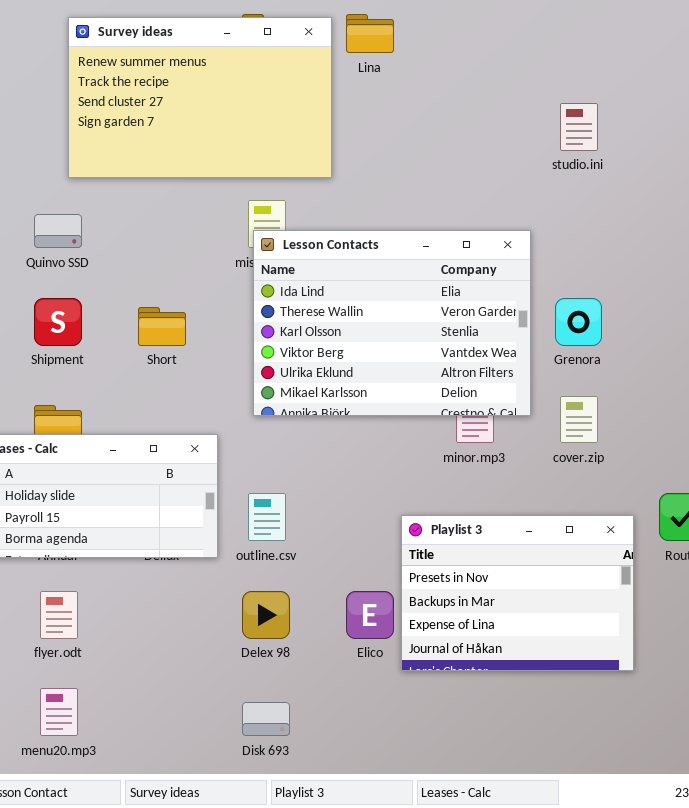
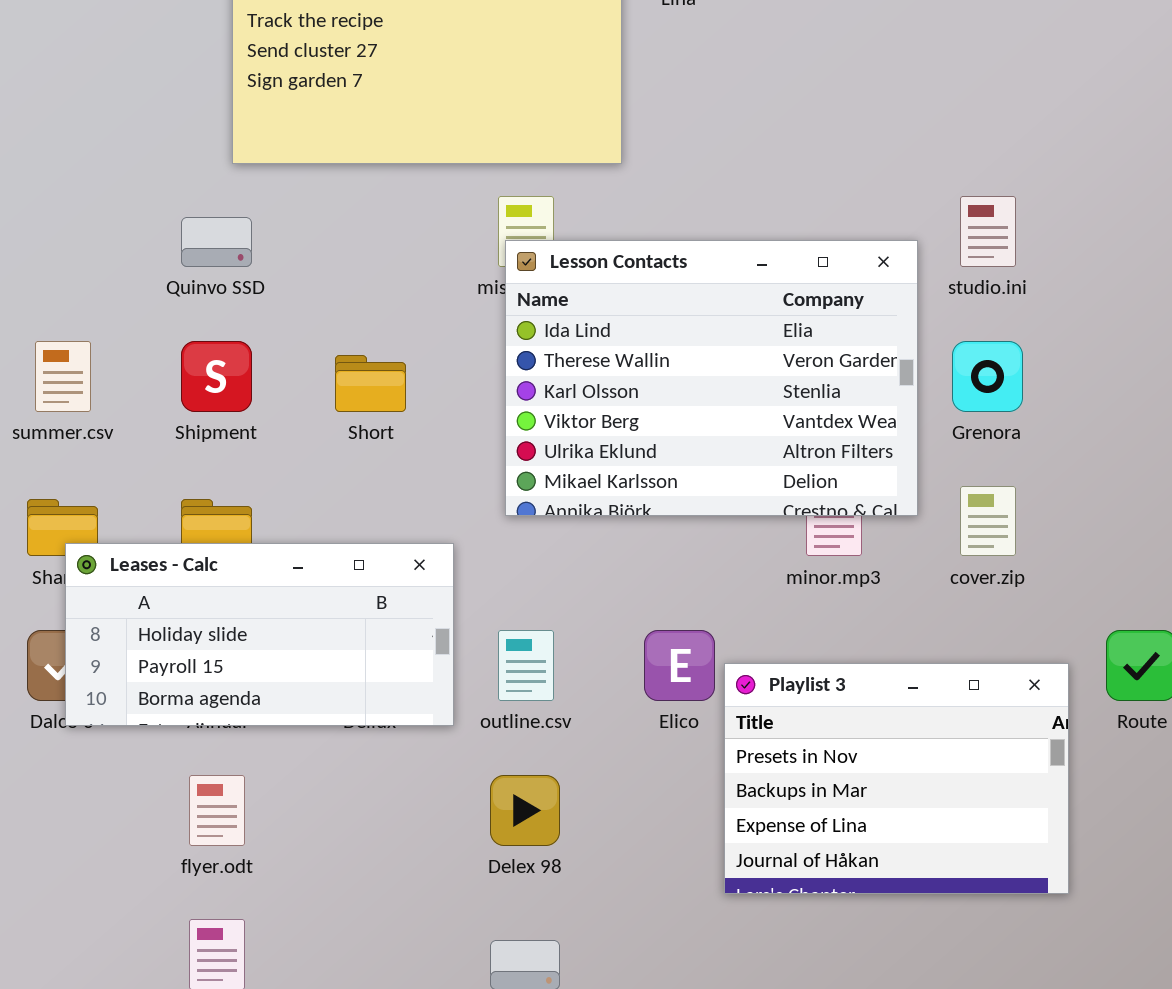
studio.ini: [560,103,598,151] -> [960,196,1016,267], moved
Elico: [346,591,394,639] -> [644,630,715,701], moved

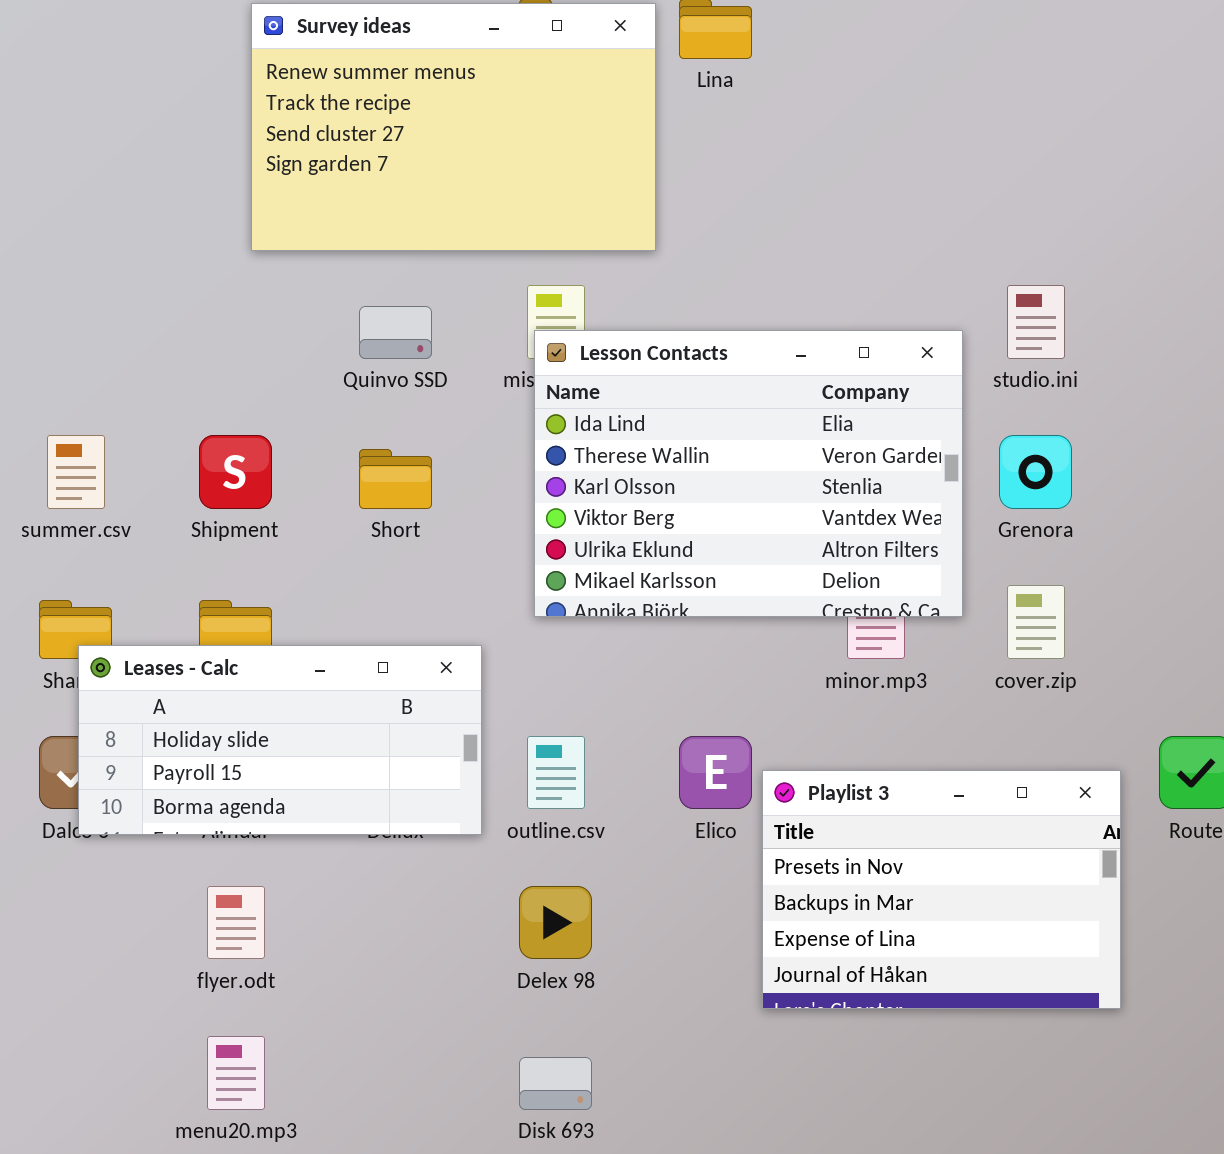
Quinvo SSD: [181,217,252,267] -> [359,306,432,359], moved

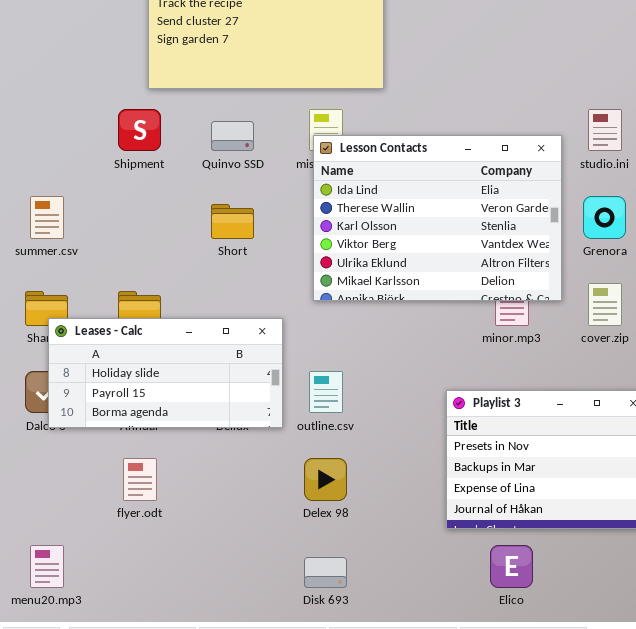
Shipment: [199,435,272,509] -> [118,109,161,151], moved
Elico: [679,736,752,809] -> [490,545,533,588], moved
menu20.mp3: [207,1036,265,1110] -> [30,545,64,588], moved

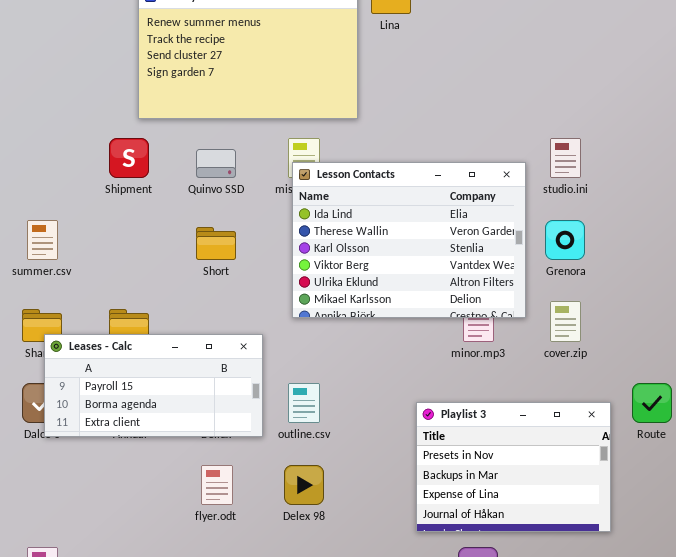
Leases - Calc: [48,318,283,428] -> [44,334,263,437], scrolled down 1 row
flyer.odt: [123,458,157,501] -> [201,465,233,505], moved

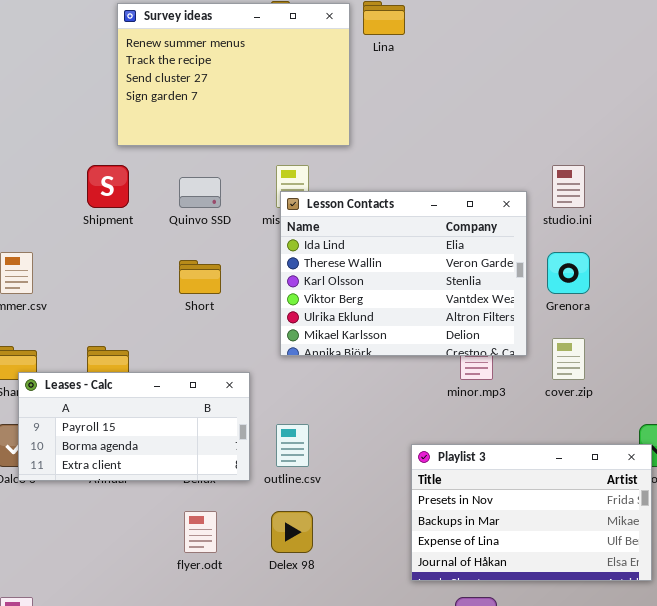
Playlist 3: [416,402,611,532] -> [411,444,652,581], resized

